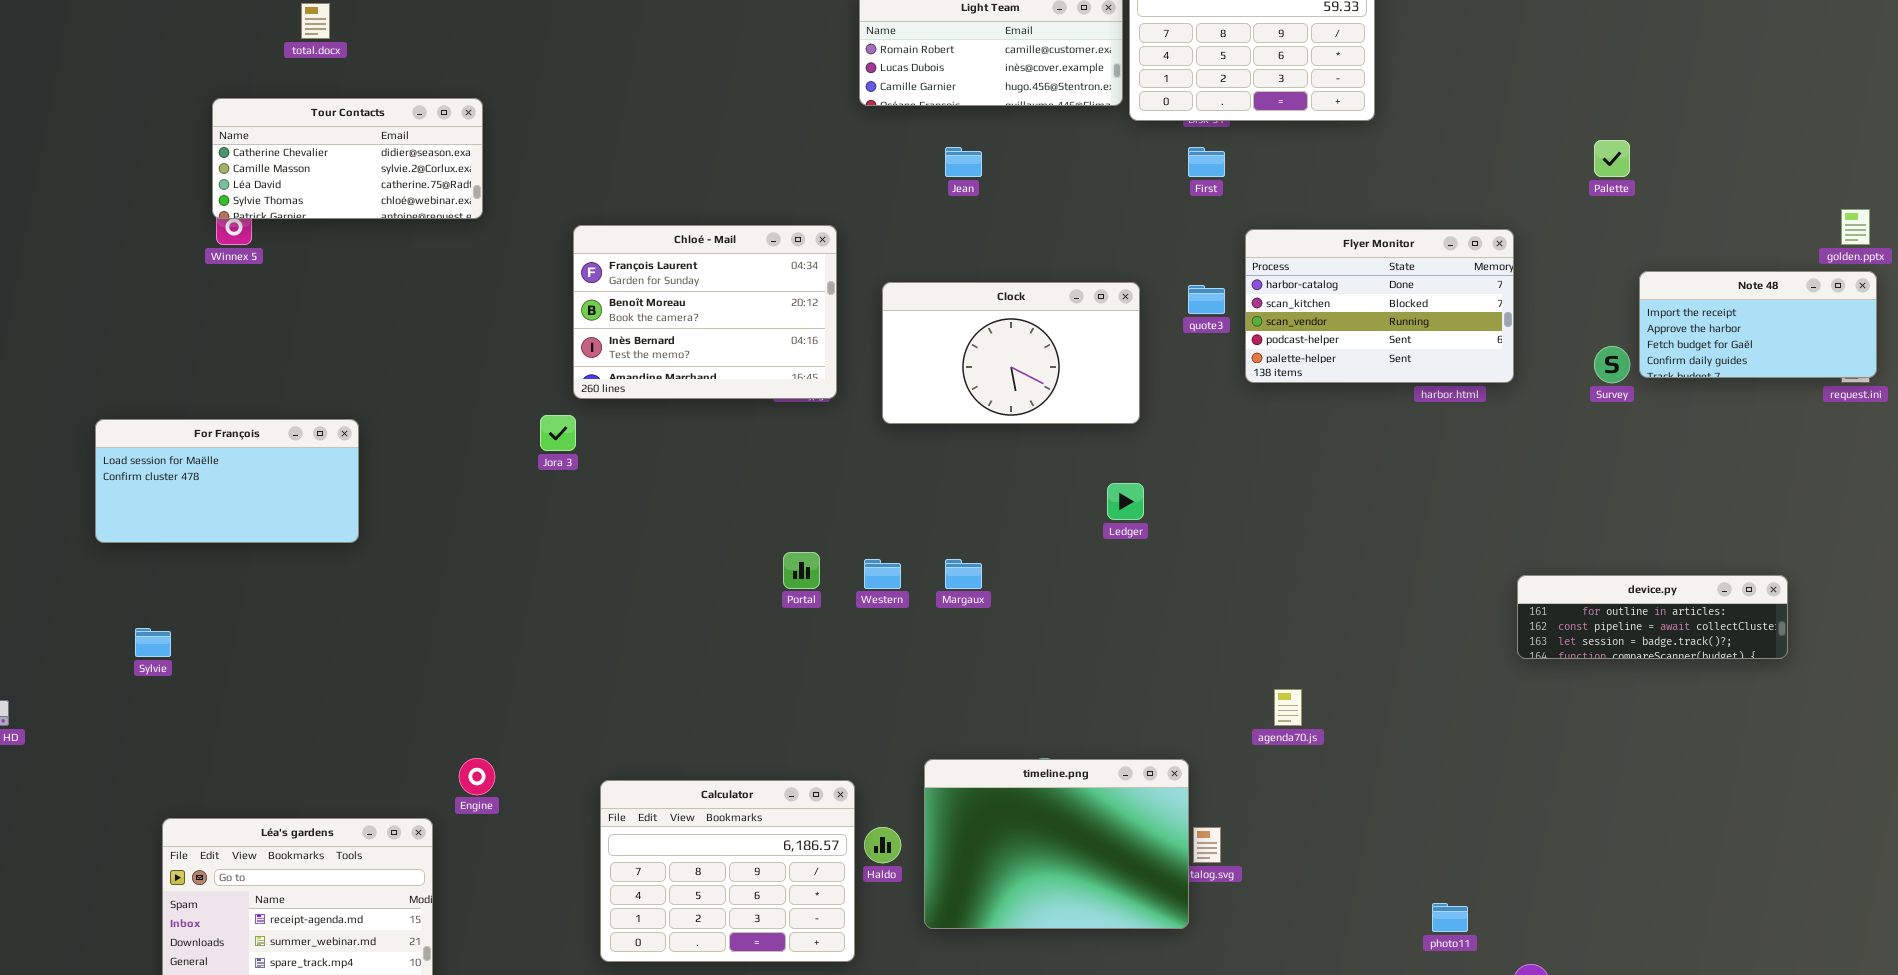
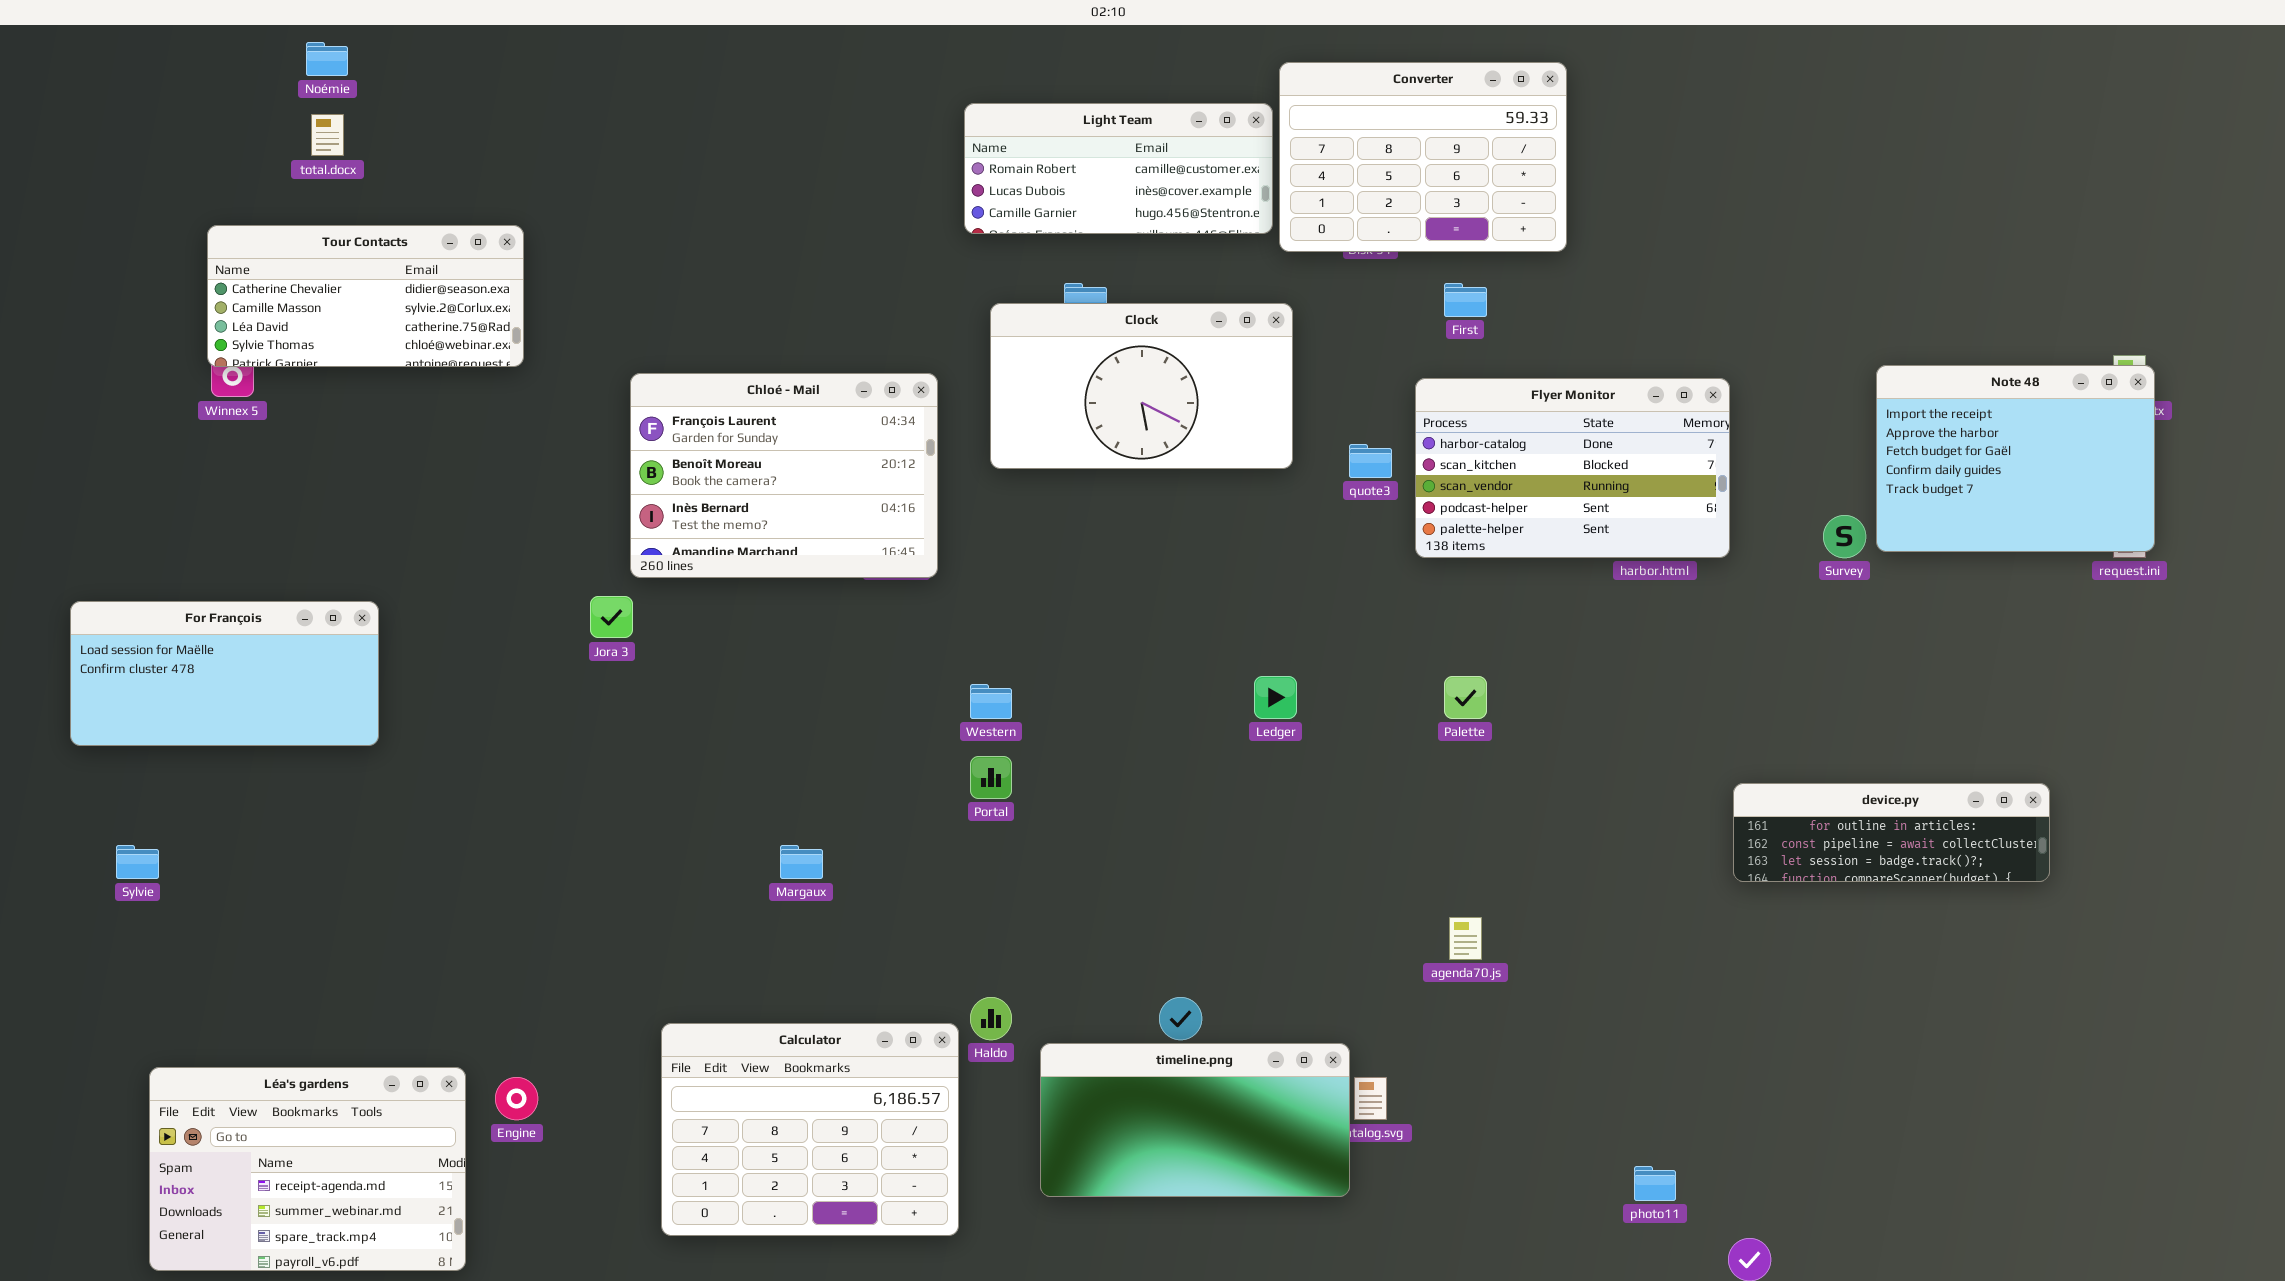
Palette: [1594,140,1630,177] -> [1444,676,1487,719], moved
First: [1188,147,1225,177] -> [1444,283,1487,317], moved
Note 48: [1639,271,1877,378] -> [1876,365,2155,552], resized
Clock: [882,282,1140,424] -> [990,303,1293,469], moved
Portal: [783,552,820,589] -> [970,756,1012,799], moved
Western: [864,559,901,589] -> [970,684,1012,719], moved
Margaux: [945,559,982,589] -> [780,845,823,879], moved
Engine: [459,758,495,795] -> [495,1077,538,1120], moved
timeline.png: [924,759,1189,929] -> [1040,1043,1350,1197], resized
Haldo: [864,827,901,863] -> [970,997,1012,1040], moved

